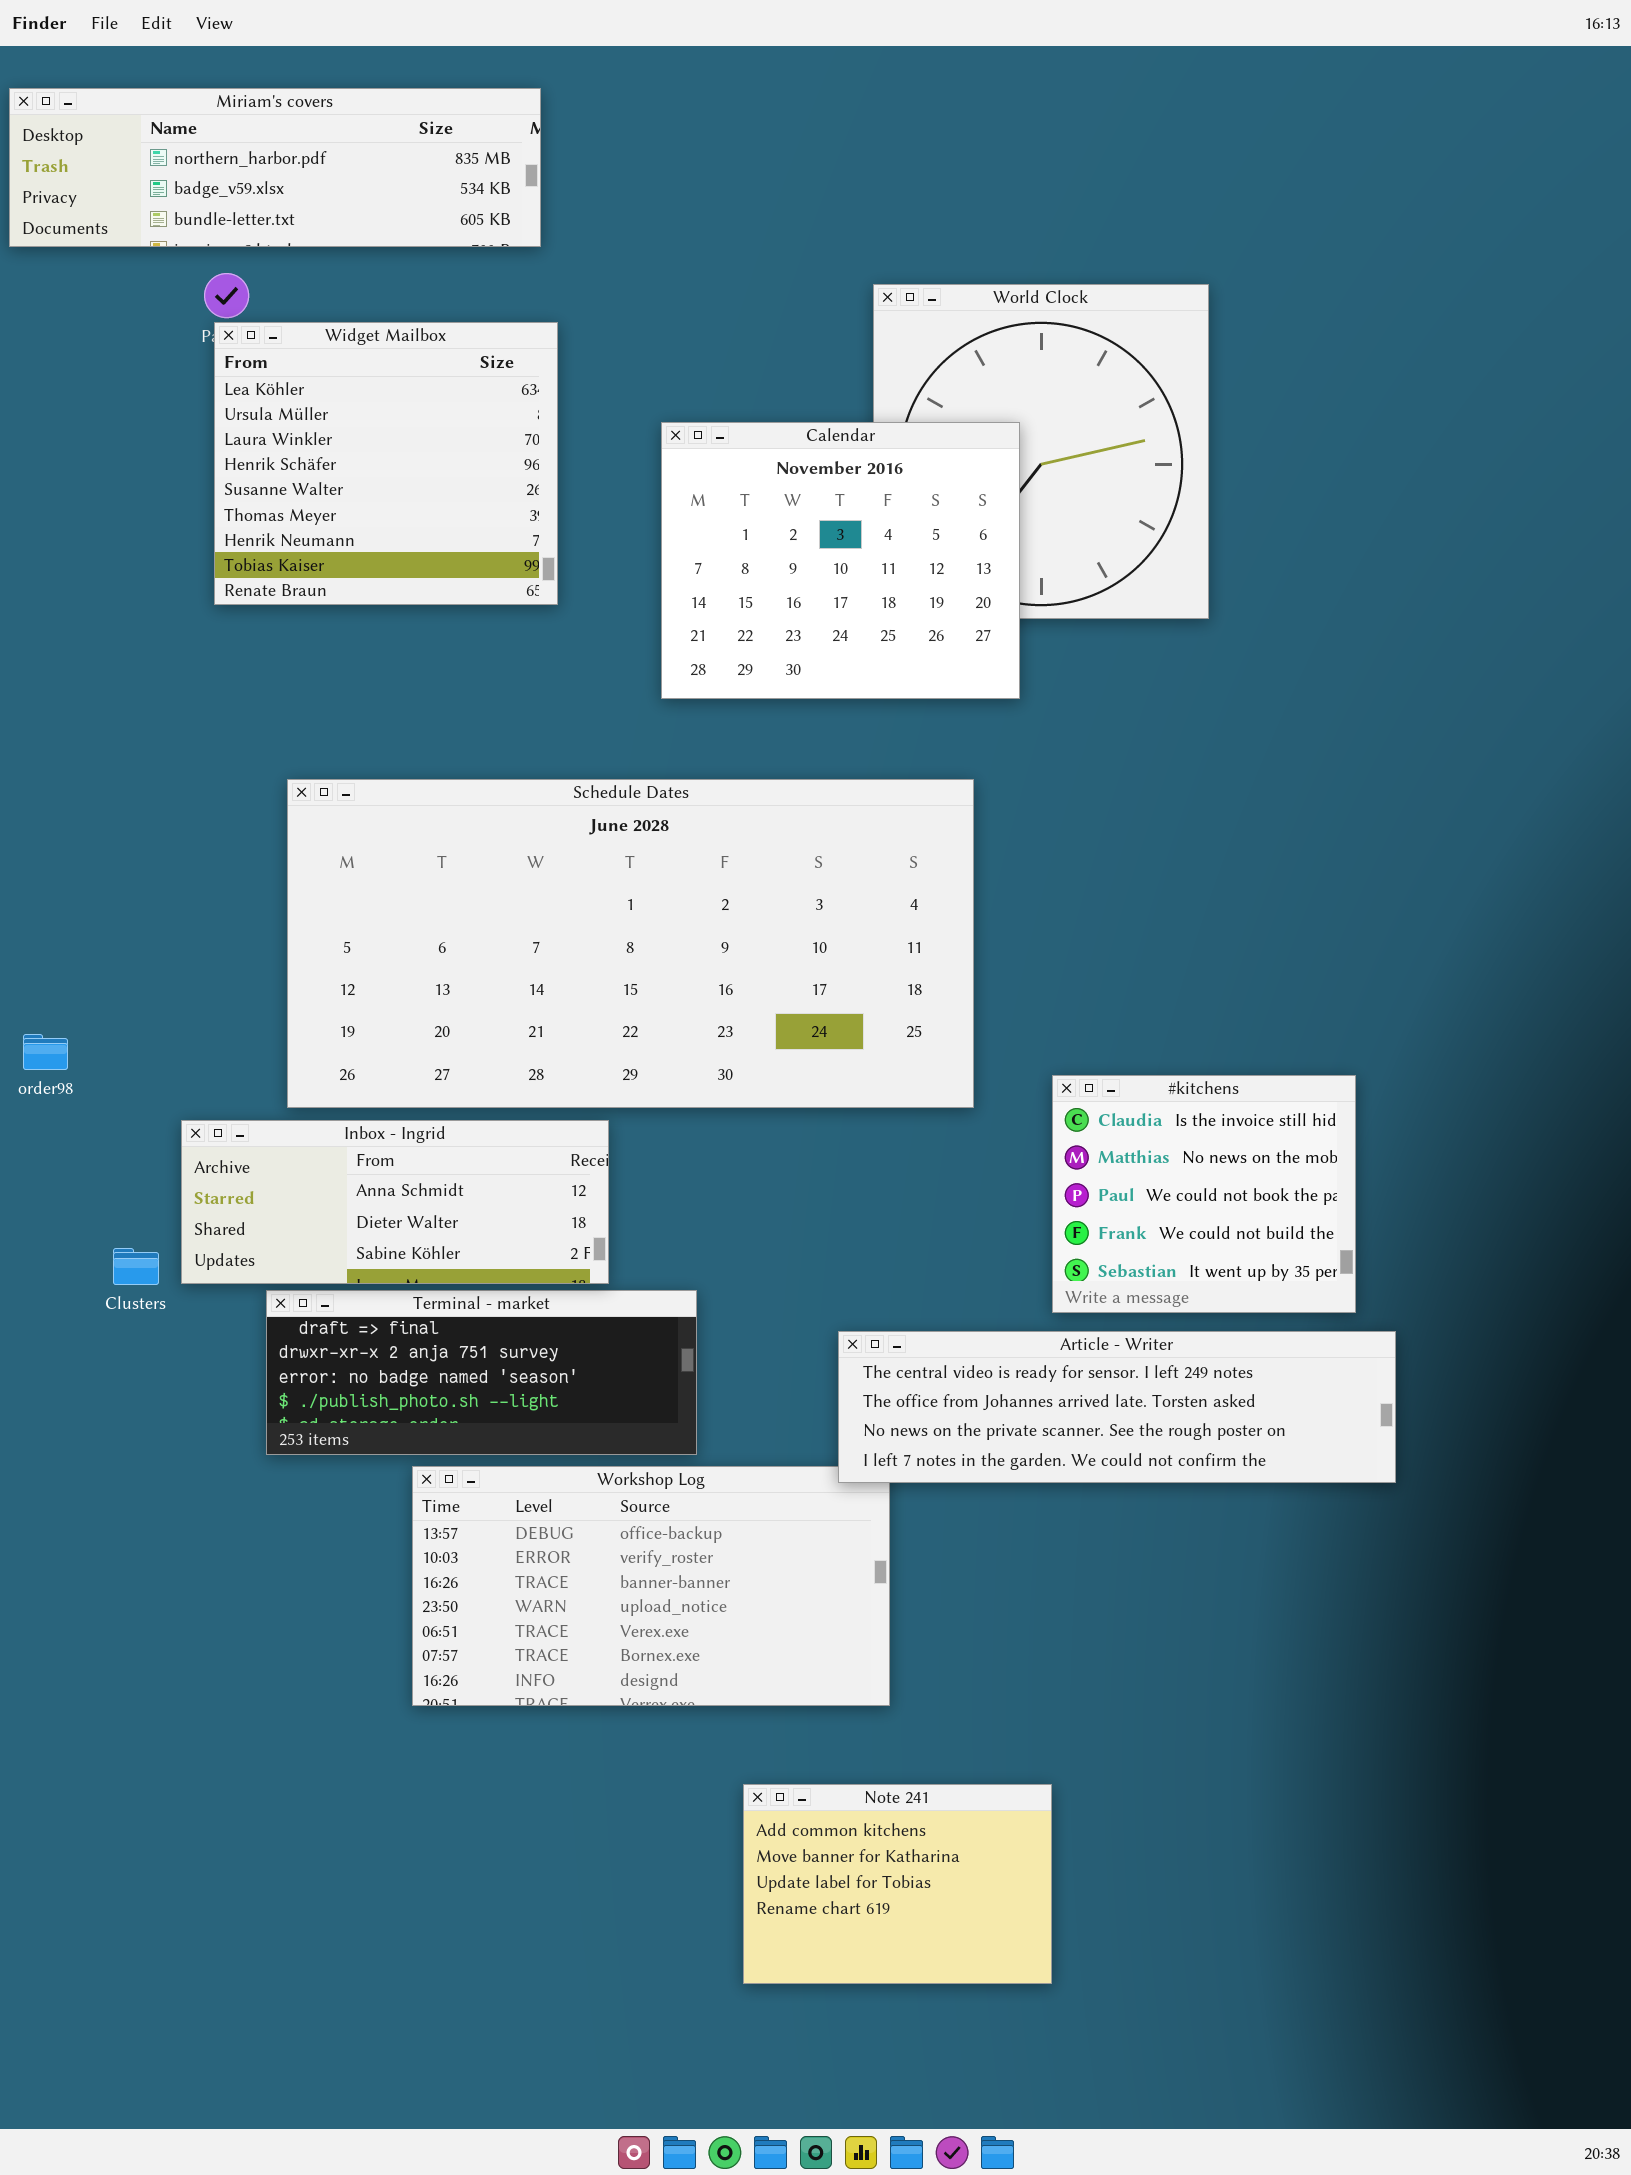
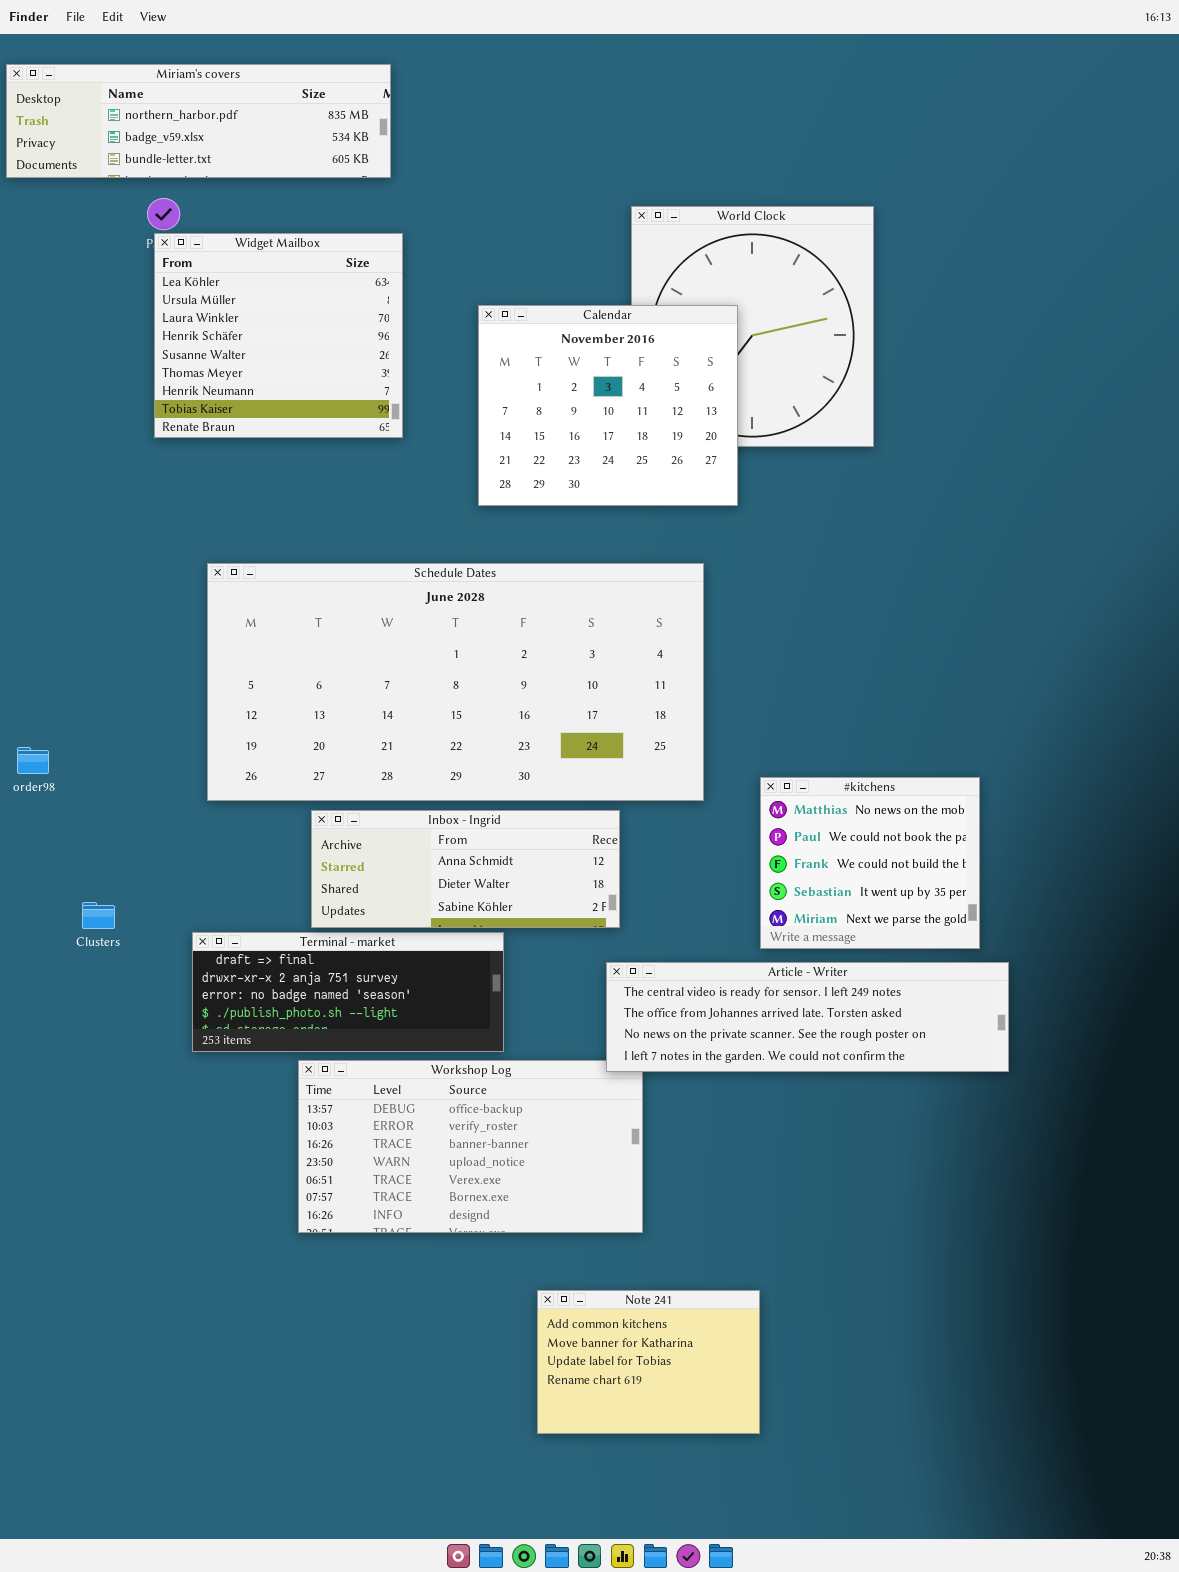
#kitchens: [1052,1075,1356,1313] -> [760,777,980,949], scrolled down 1 row
Inbox - Ingrid: [181,1120,609,1284] -> [311,810,620,928], moved

